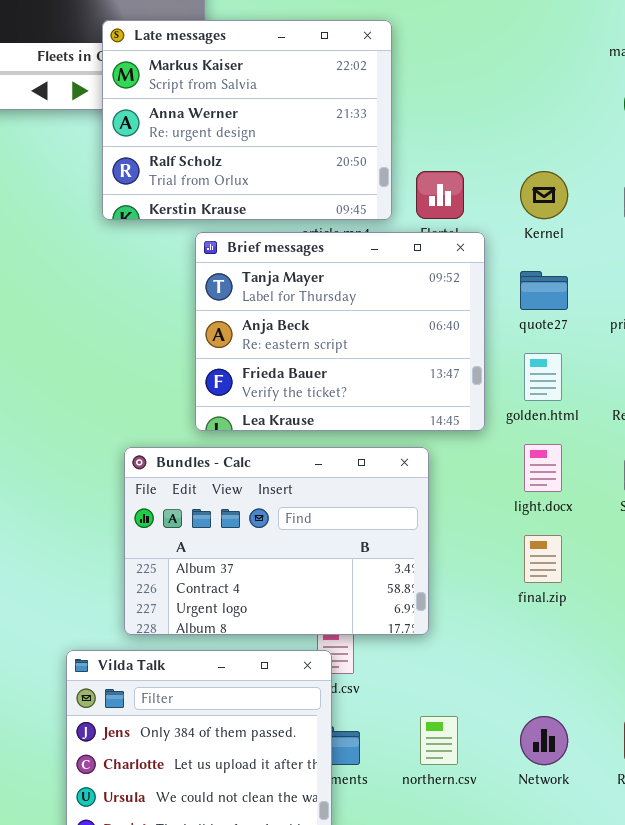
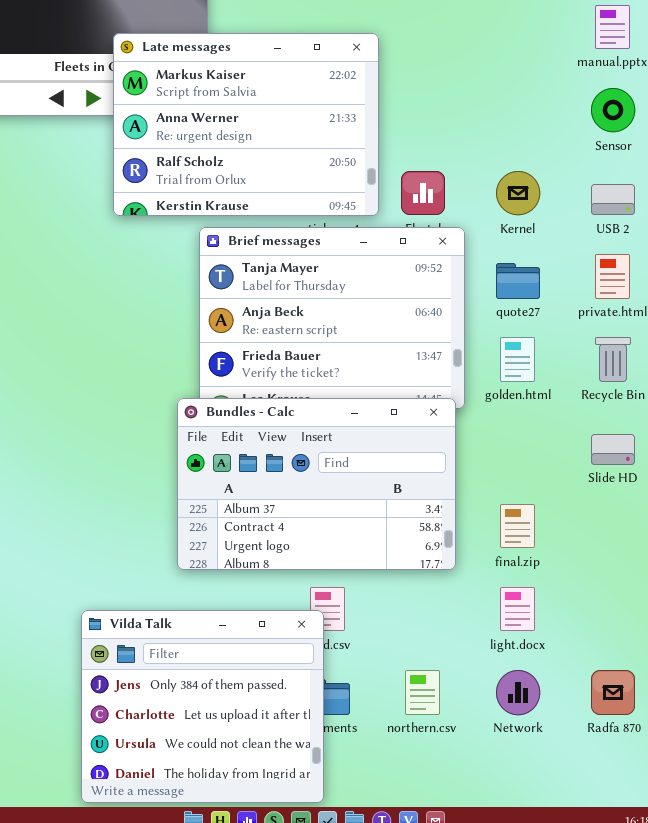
light.docx: [524,444,562,492] -> [500,587,535,631], moved
Bundles - Calc: [124,447,429,635] -> [177,398,456,570], moved

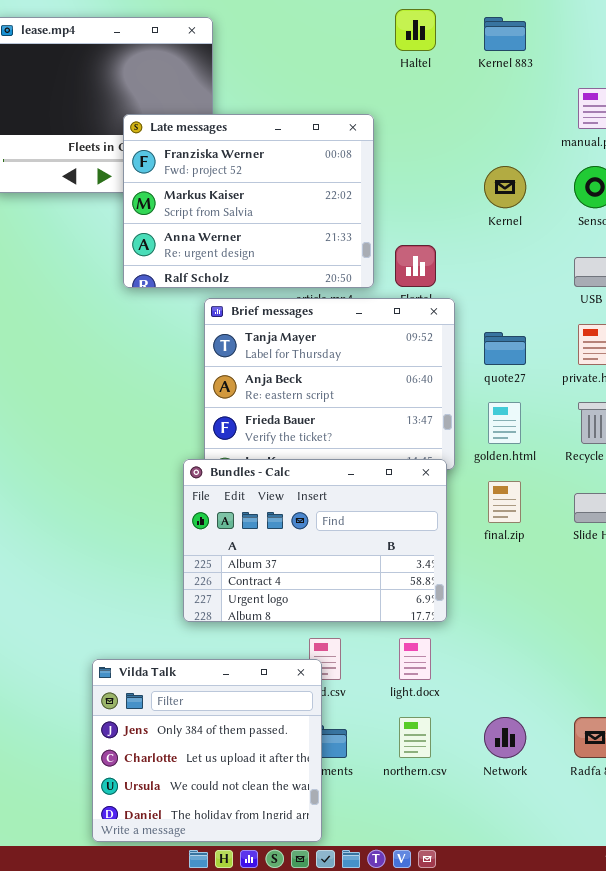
Late messages: [113,33,379,216] -> [123,114,374,288], scrolled up 1 row
Kernel: [496,171,540,215] -> [484,166,526,208], moved
final.zip: [500,504,535,548] -> [488,481,521,523], moved
light.docx: [500,587,535,631] -> [399,638,431,680], moved

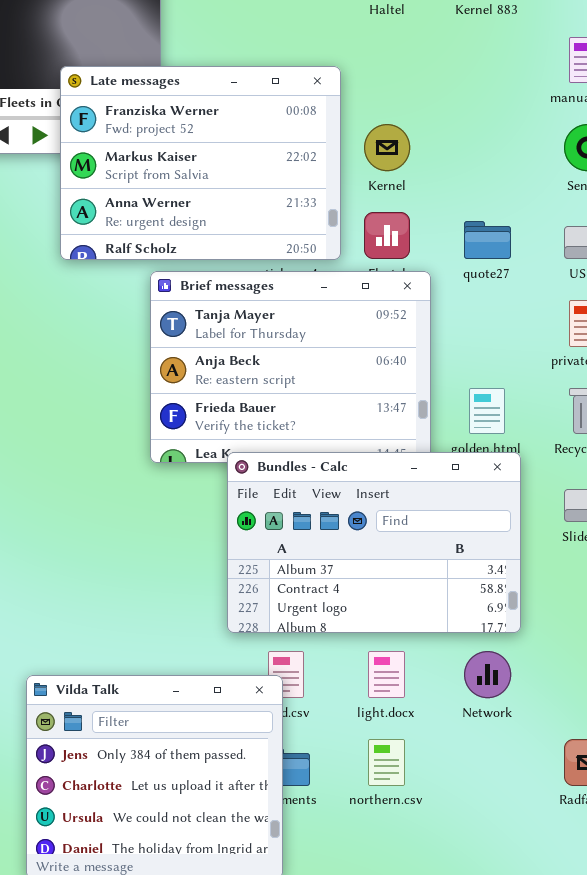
Kernel: [484,166,526,208] -> [364,124,410,171], moved
quote27: [484,332,526,365] -> [464,221,511,259], moved
Bundles - Calc: [183,459,447,622] -> [227,452,521,633], moved
Network: [484,717,526,758] -> [464,651,511,698], moved

